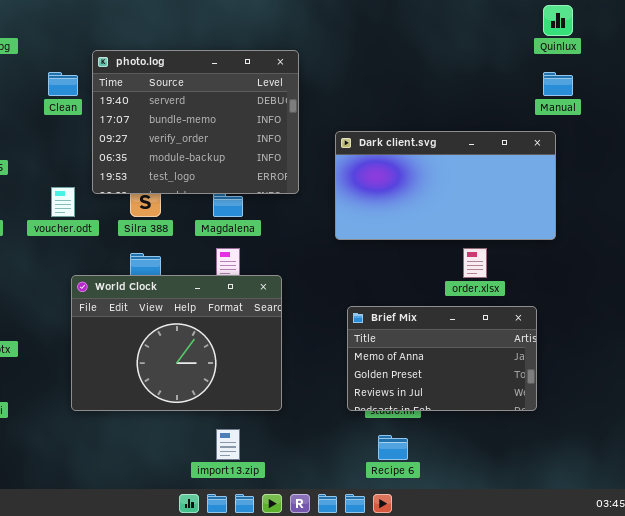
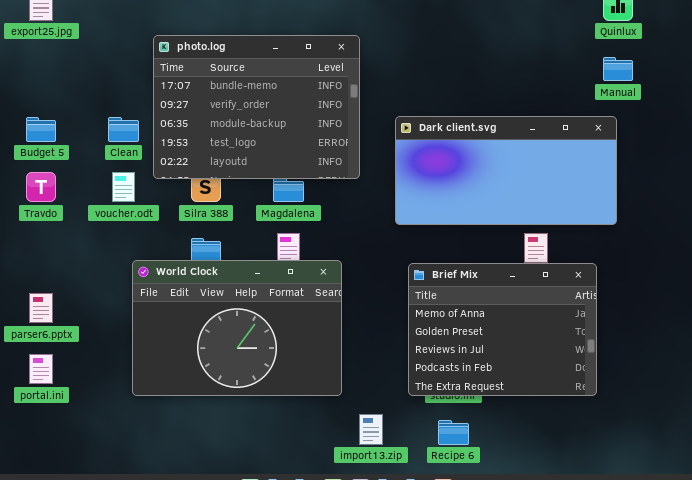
photo.log: [92,50,299,194] -> [153,35,360,179], scrolled down 1 row
Clean: [48,72,78,96] -> [108,117,139,142], moved
Brief Mix: [347,306,537,411] -> [408,263,597,396], resized
import13.zip: [216,429,240,460] -> [359,414,383,445], moved

